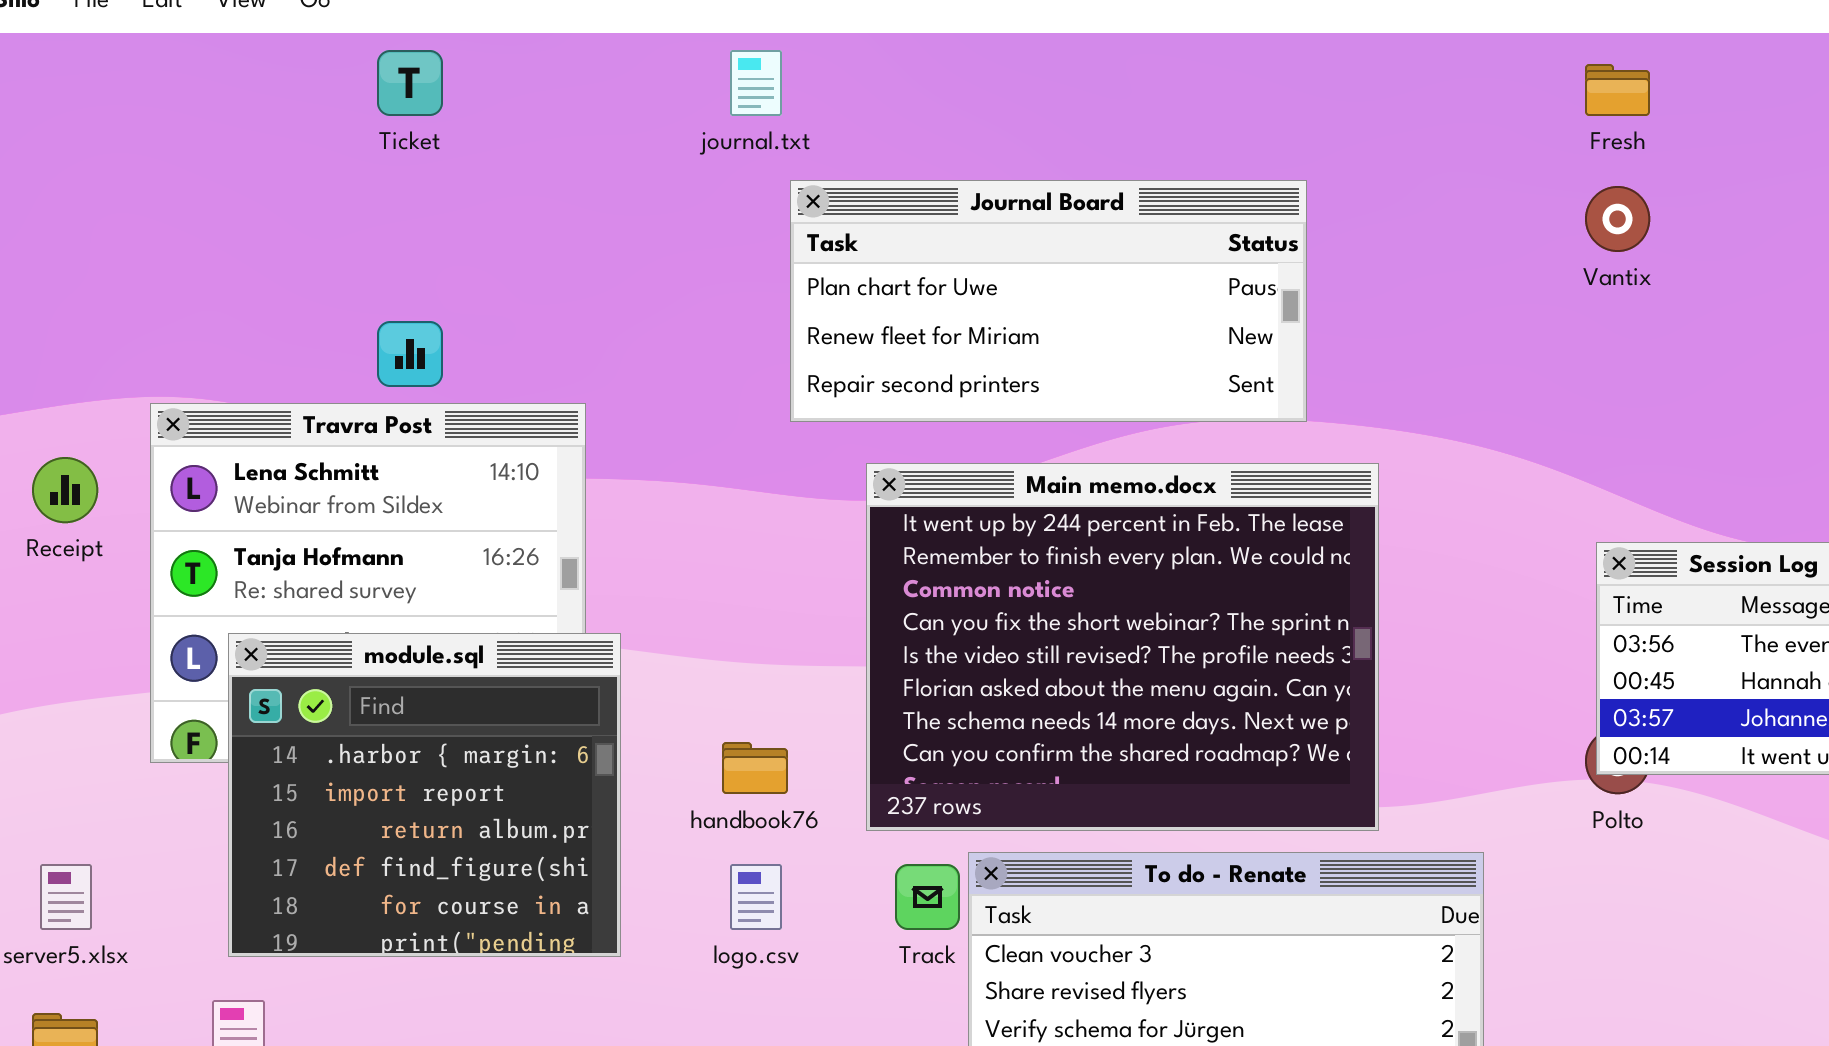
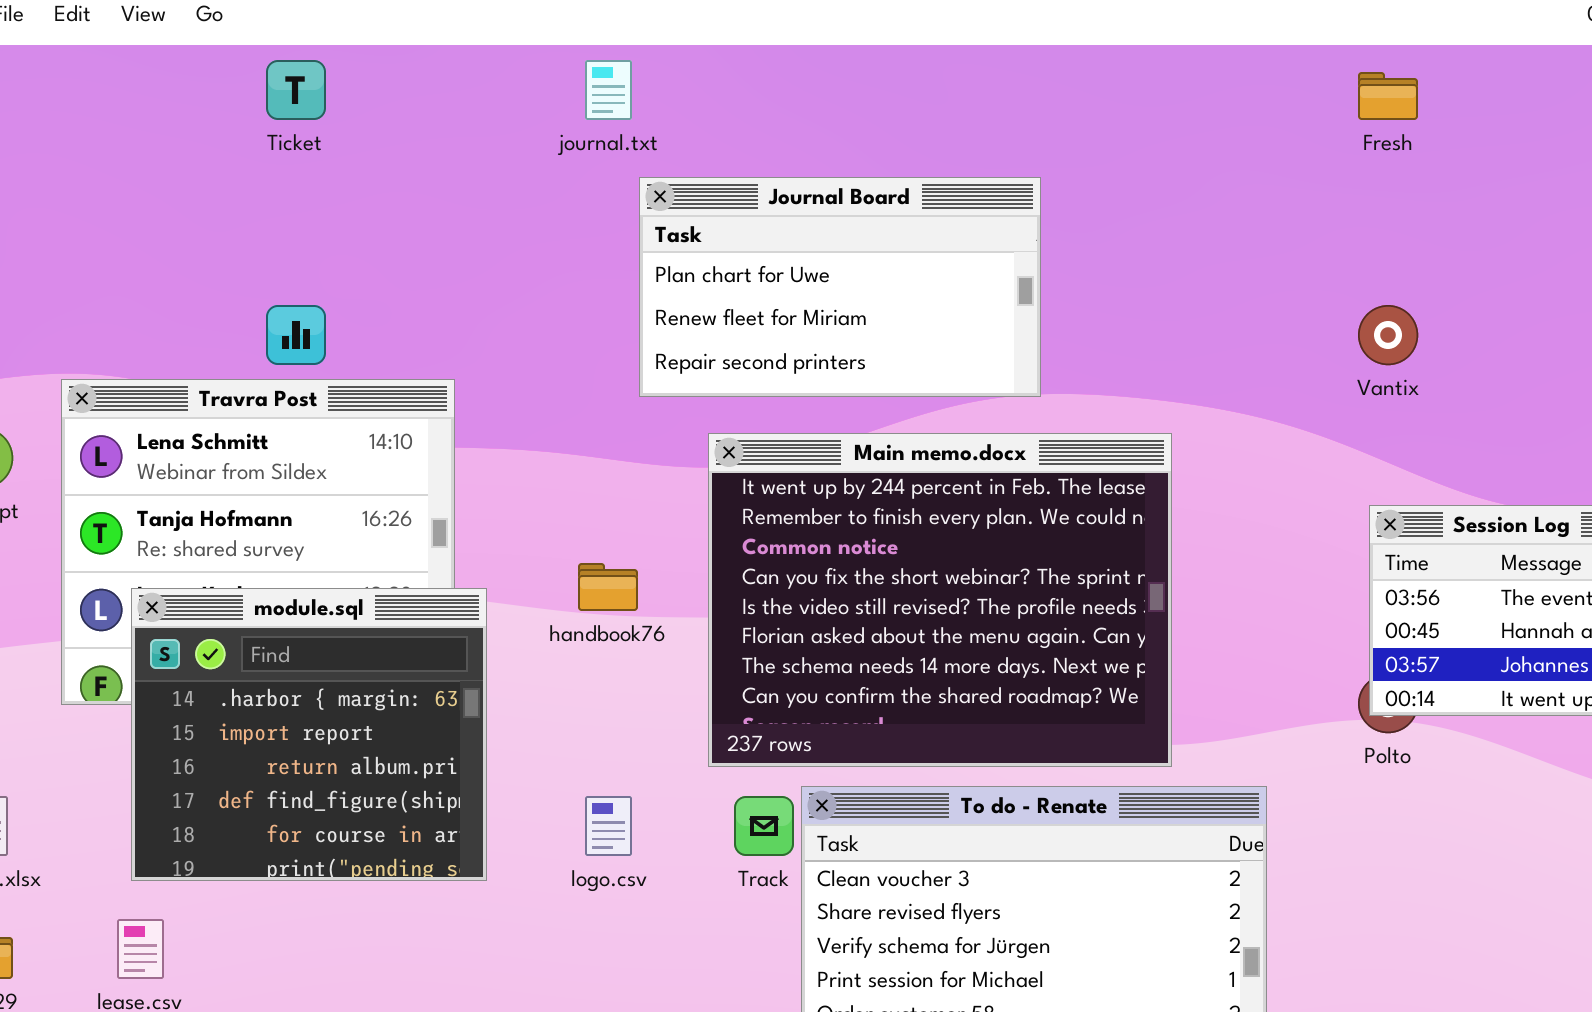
Journal Board: [790,180,1307,422] -> [639,177,1041,397], resized
Vantix: [1585,186,1650,252] -> [1358,305,1418,365], moved
handbook76: [722,742,788,794] -> [578,563,638,611], moved

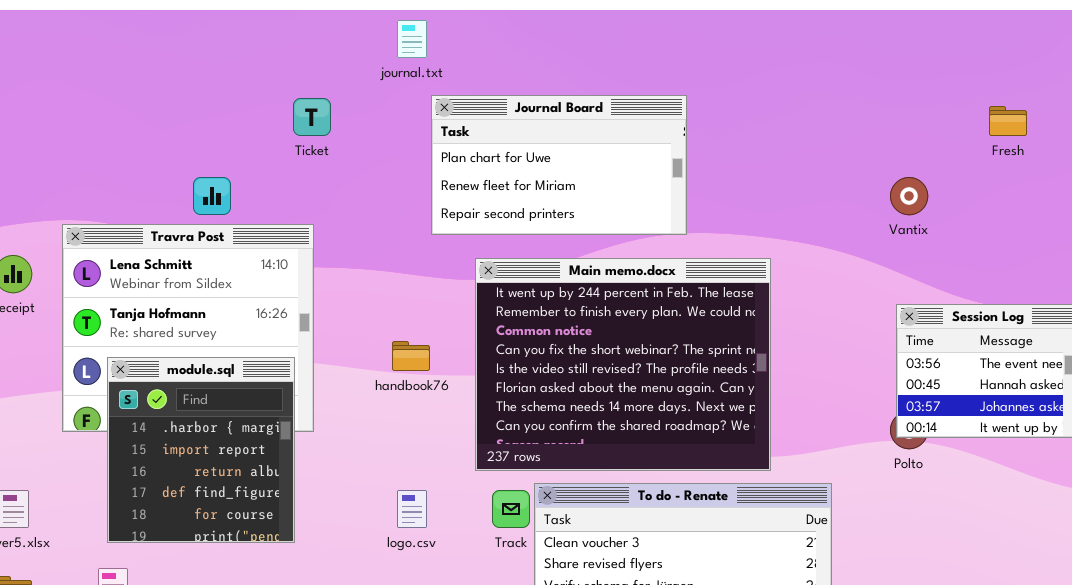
Ticket: [266,60,326,120] -> [293,98,331,136], moved
Fresh: [1358,72,1418,120] -> [989,106,1027,136], moved
module.sql: [131,588,487,881] -> [107,357,295,543], resized

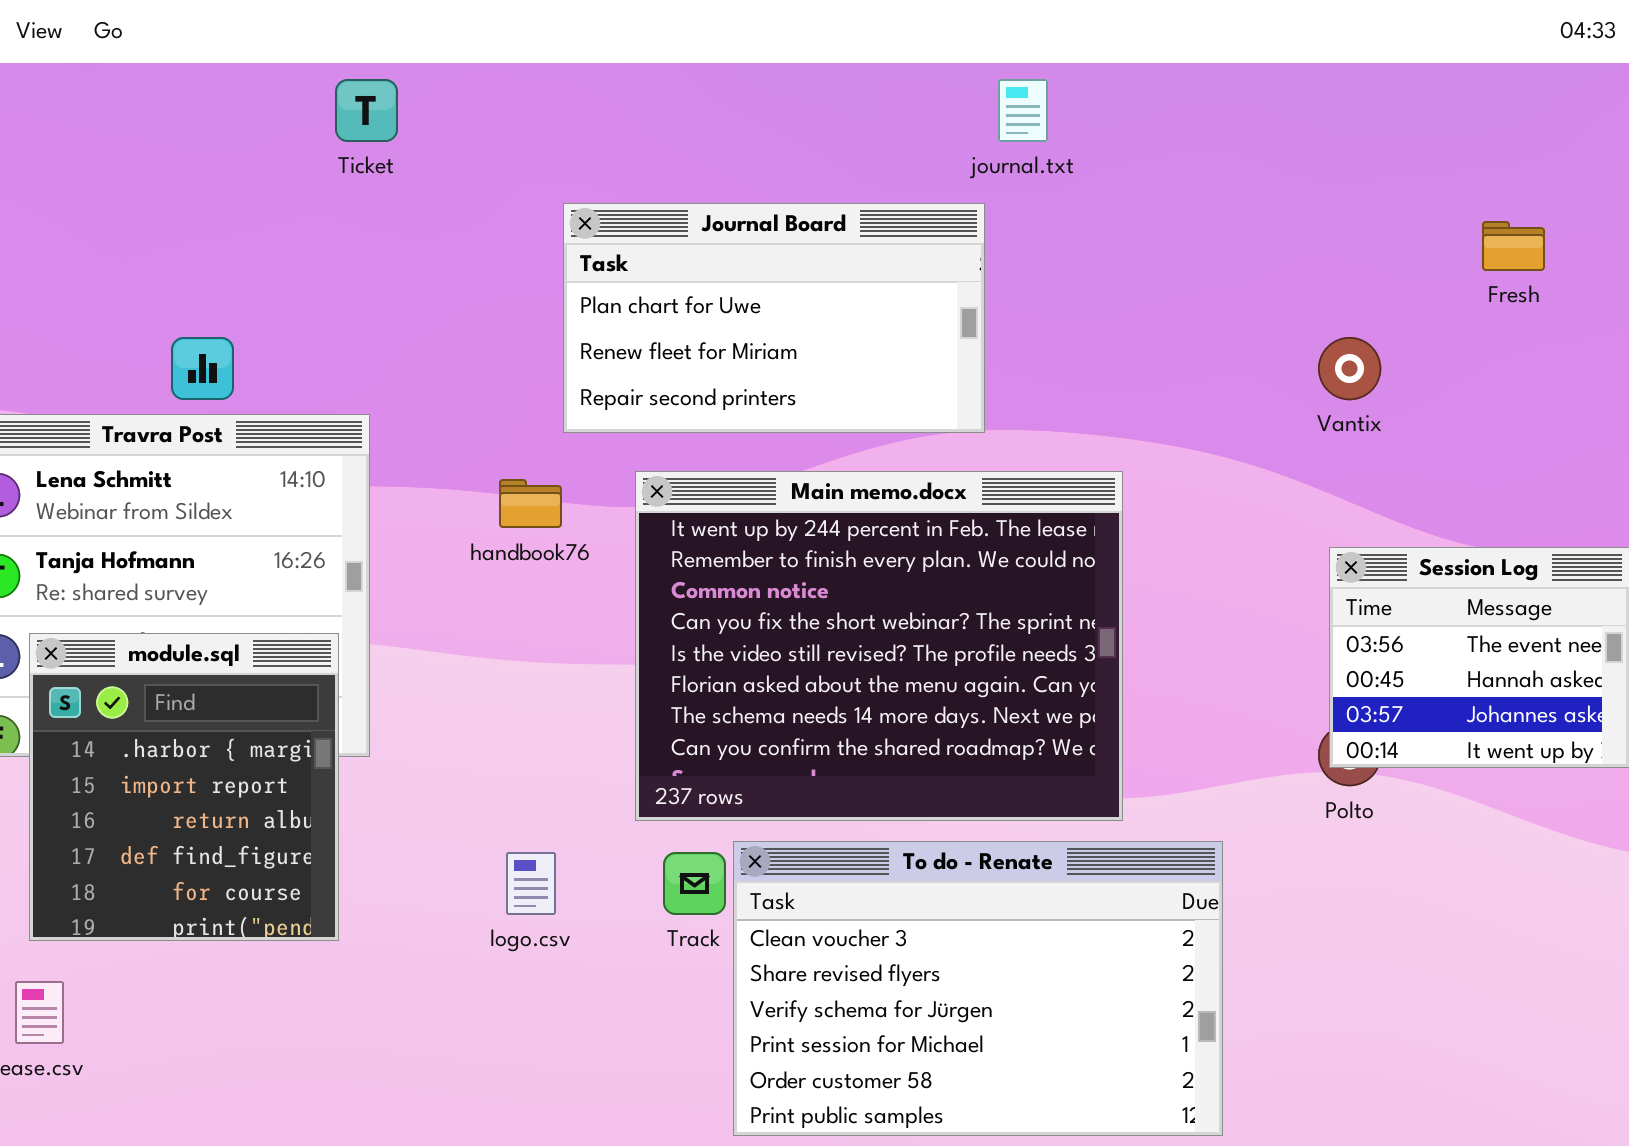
journal.txt: [397,20,427,58] -> [998,79,1048,142], moved
Ticket: [293,98,331,136] -> [335,79,398,142], moved
handbook76: [392,341,430,371] -> [499,479,562,528], moved

